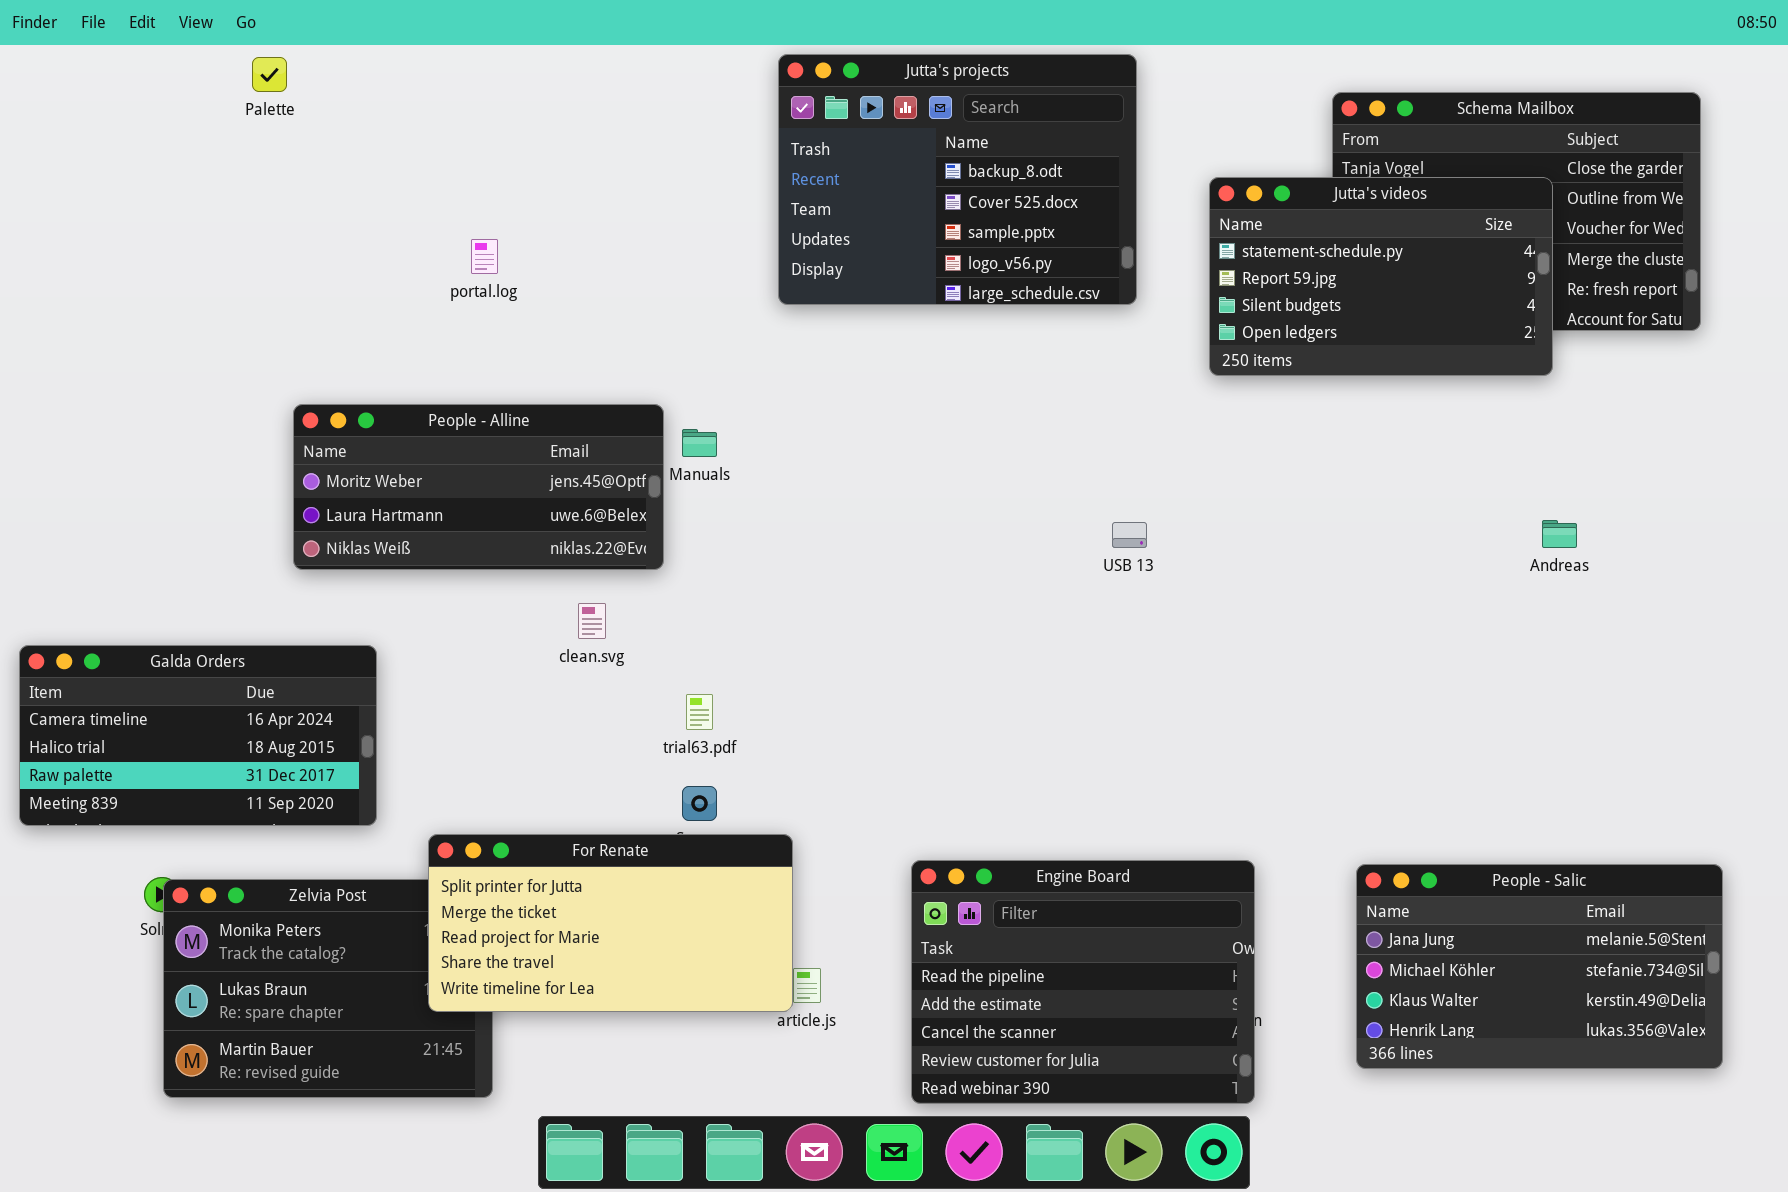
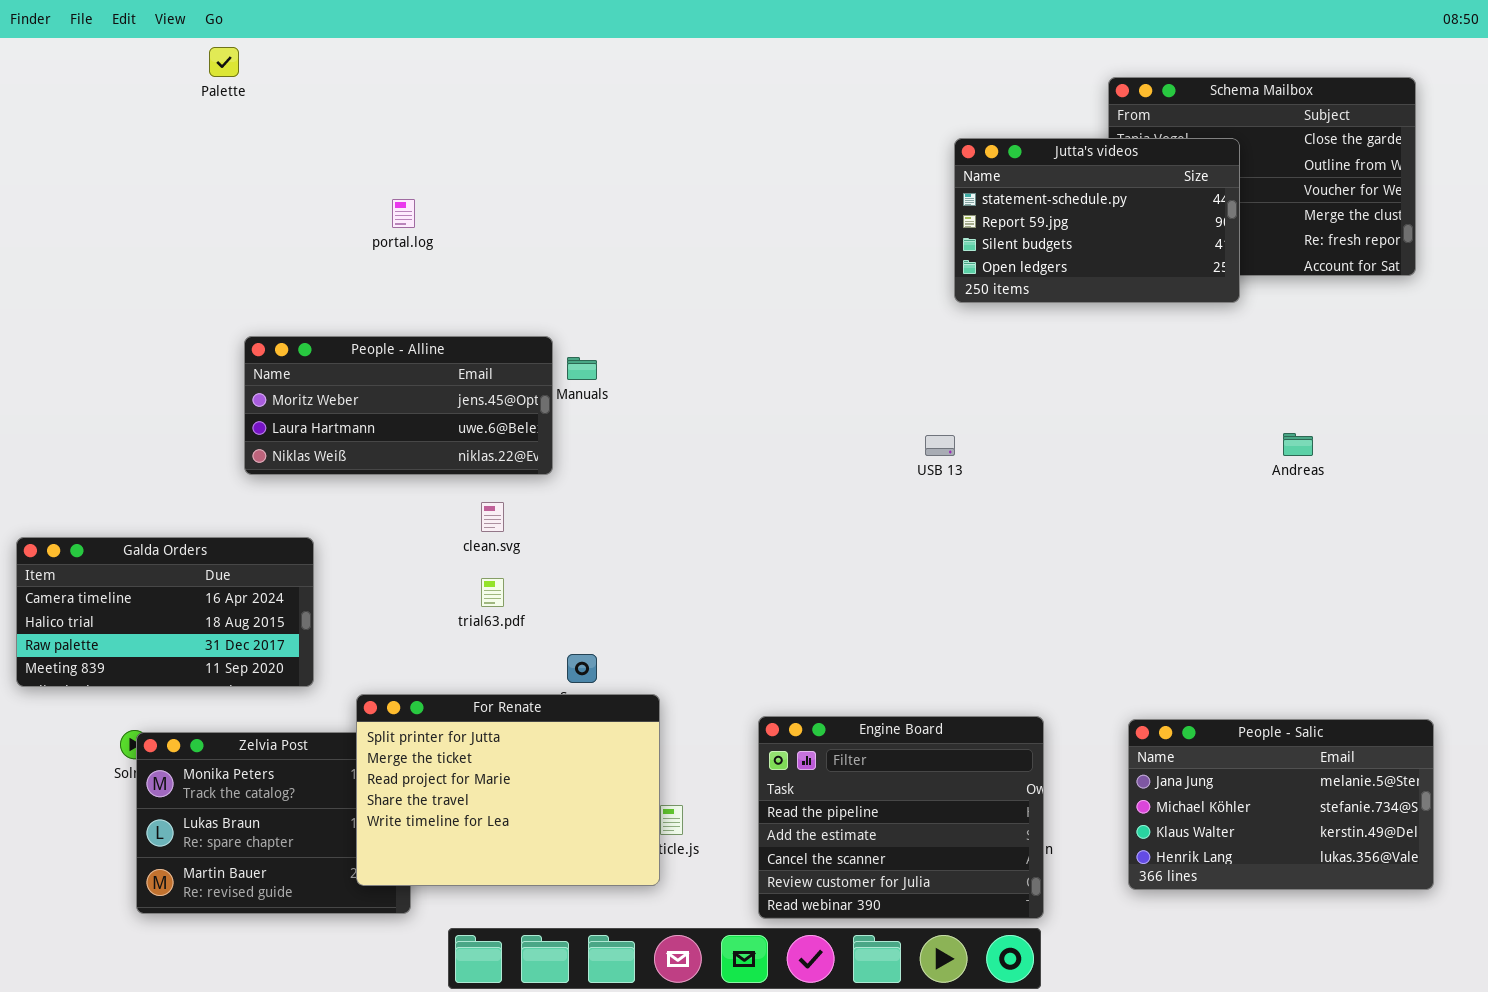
Jutta's projects: [778,54,1137,305] -> none, closed
Jutta's videos: [1209,177,1553,376] -> [954,138,1240,303], moved
trial63.pdf: [686,694,713,730] -> [481,578,504,607], moved
For Renate: [428,834,793,1012] -> [356,694,660,886], resized

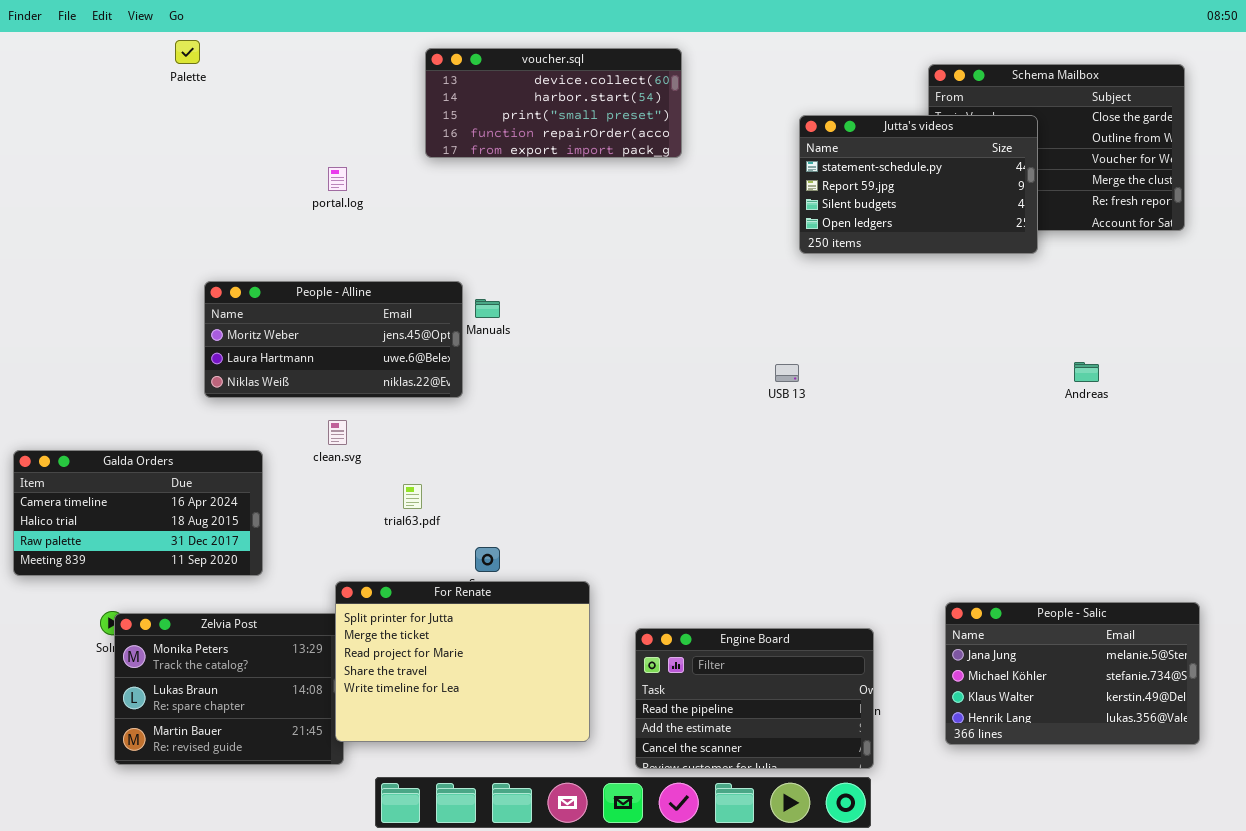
voucher.sql: none -> [425,48,682,158], opened
clean.svg: [481,502,504,532] -> [328,420,347,445], moved
For Renate: [356,694,660,886] -> [335,581,590,742], moved
Engine Board: [758,716,1044,919] -> [635,628,874,769], resized

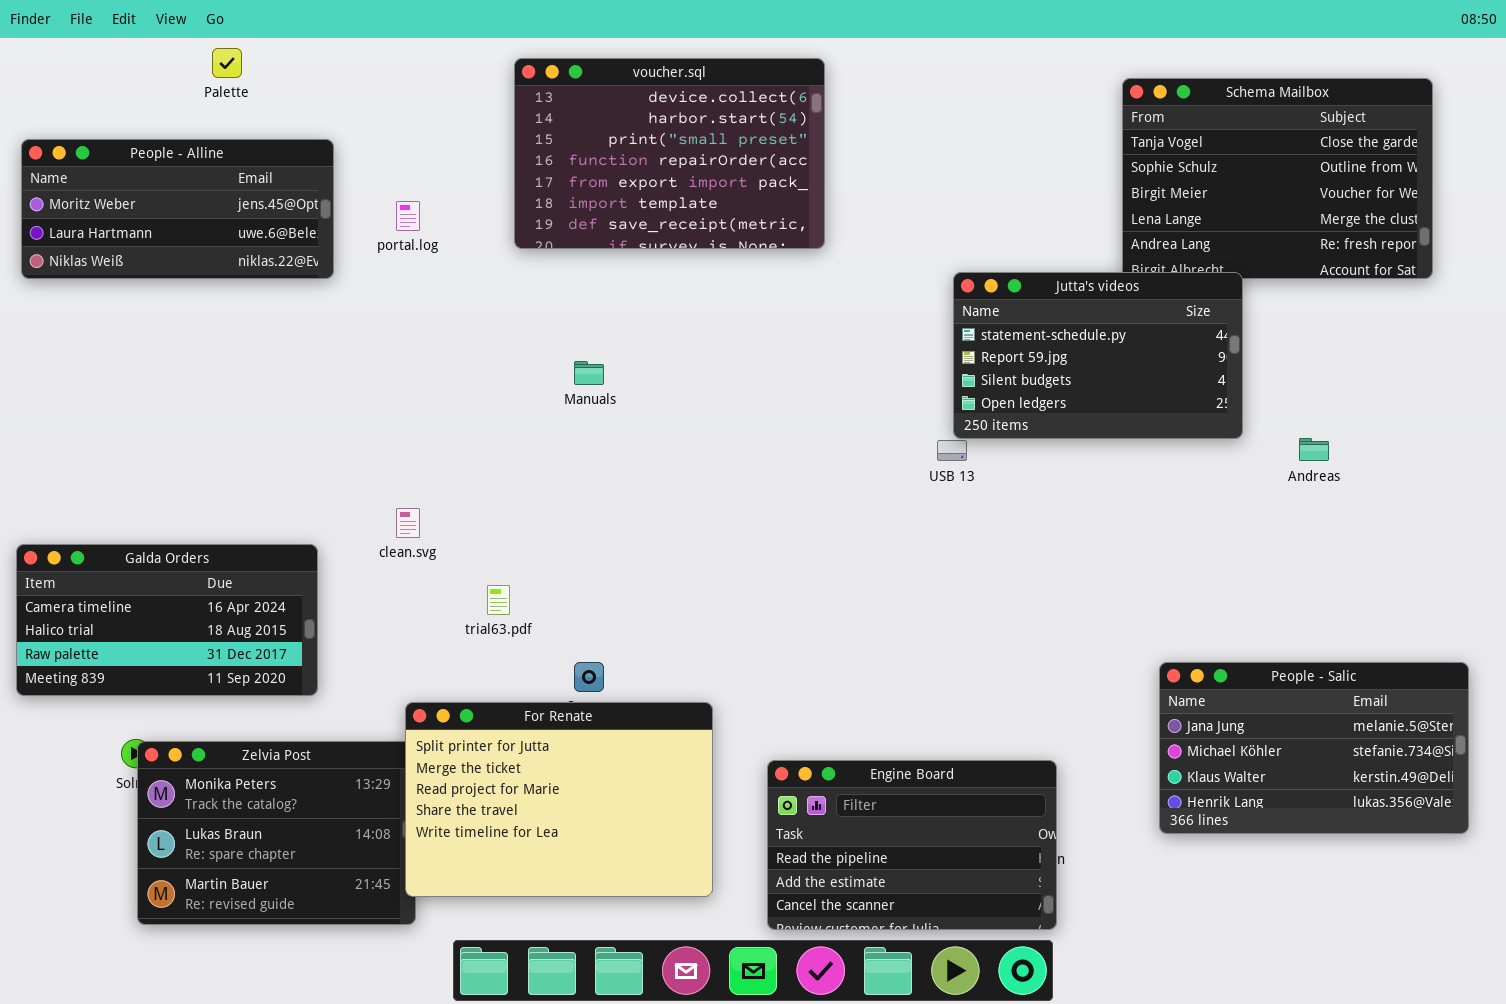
voucher.sql: [425,48,682,158] -> [514,58,825,249], resized
Jutta's videos: [799,115,1038,254] -> [953,272,1243,439], moved
People - Alline: [204,281,463,398] -> [21,139,334,279], moved
People - Salic: [945,602,1200,745] -> [1159,662,1469,834], moved

